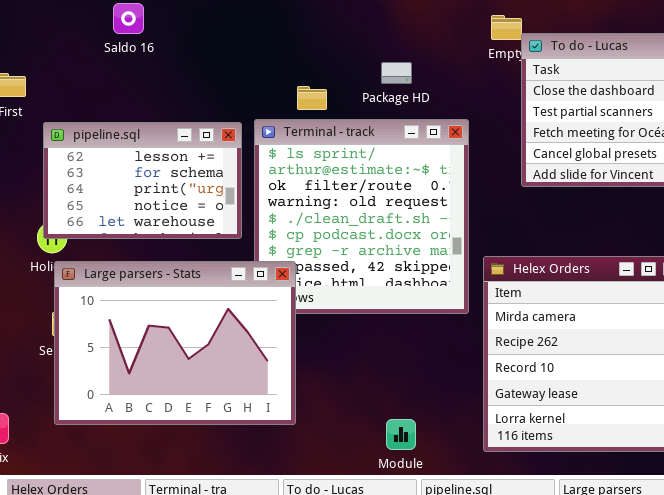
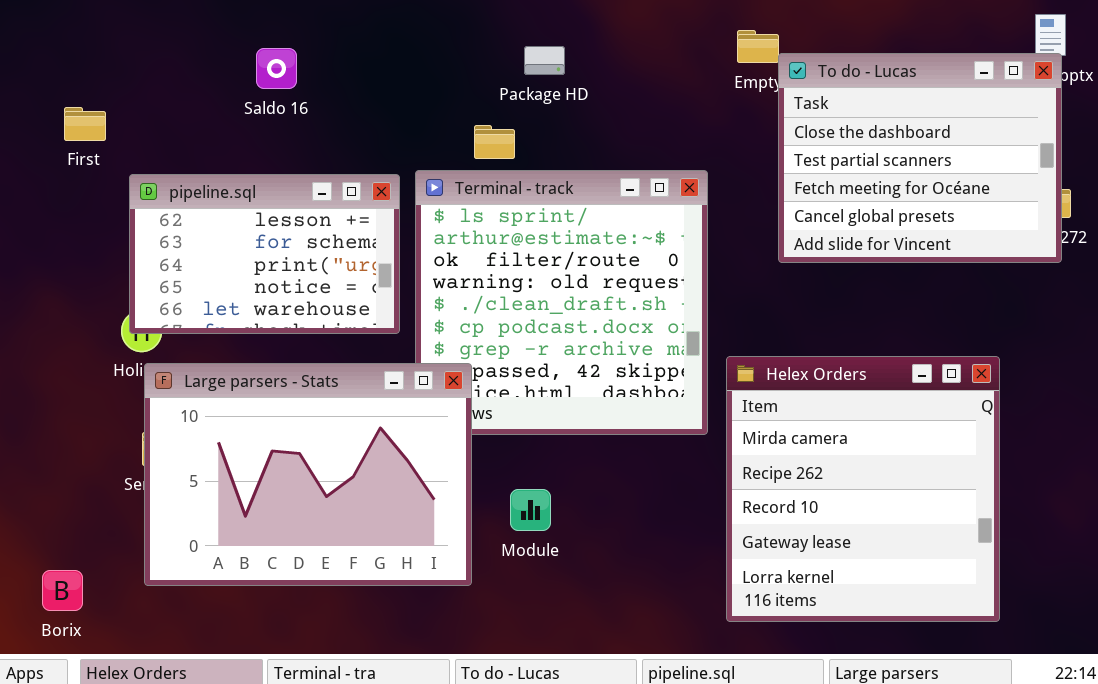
Saldo 16: [113,3,144,34] -> [256,48,297,89], moved
Package HD: [381,62,412,84] -> [524,46,565,75], moved
Module: [386,419,416,450] -> [510,489,551,531], moved

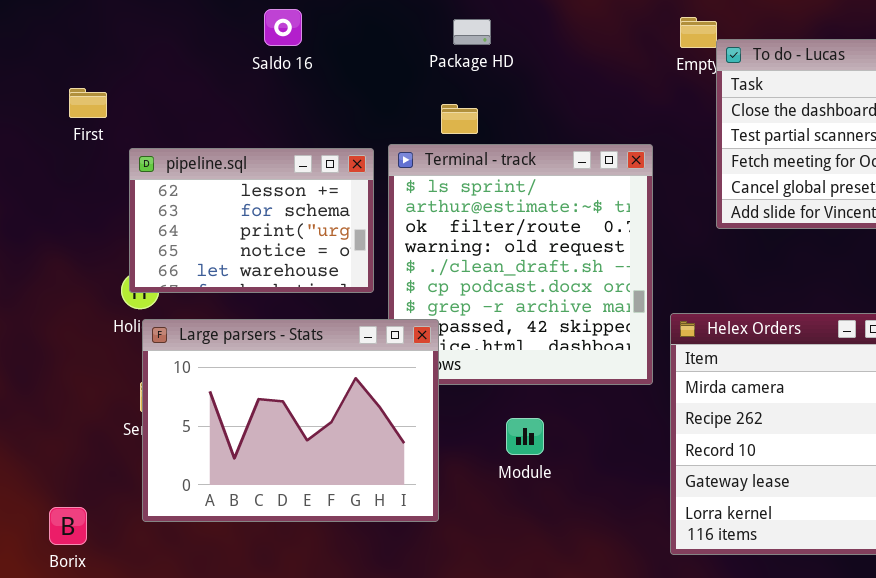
Package HD: [524,46,565,75] -> [453,19,491,45], moved
Saldo 16: [256,48,297,89] -> [264,9,302,46], moved
Module: [510,489,551,531] -> [506,418,544,455], moved

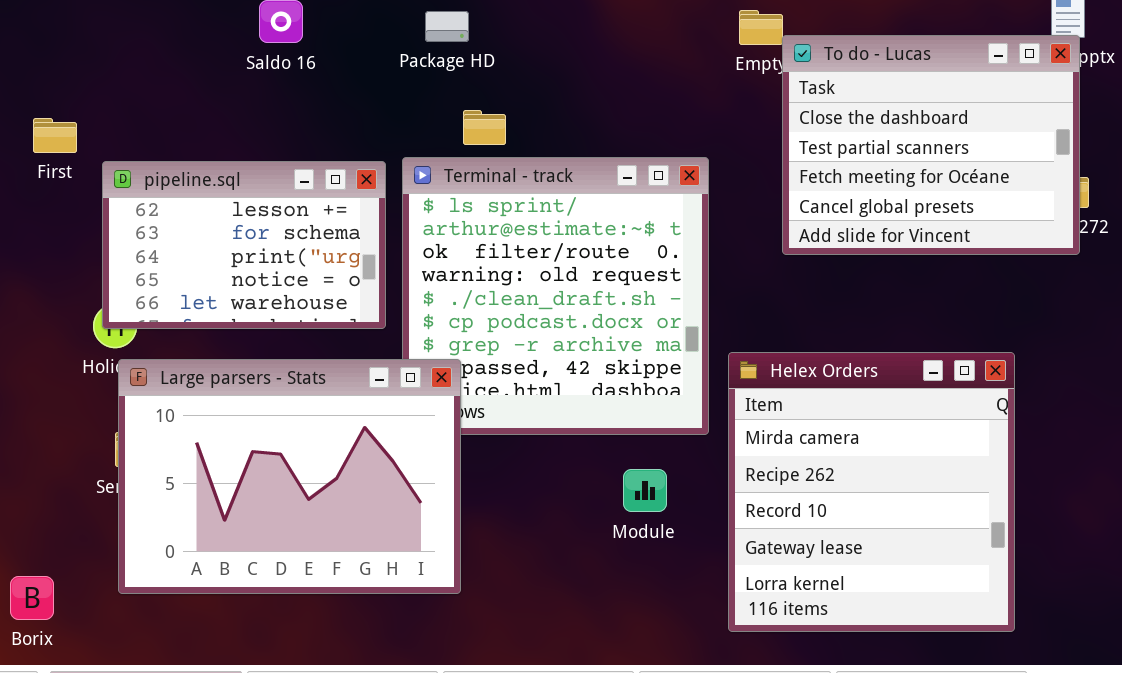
Package HD: [453,19,491,45] -> [425,11,469,42], moved
First: [69,88,107,118] -> [33,118,77,153], moved
Module: [506,418,544,455] -> [623,469,667,512], moved

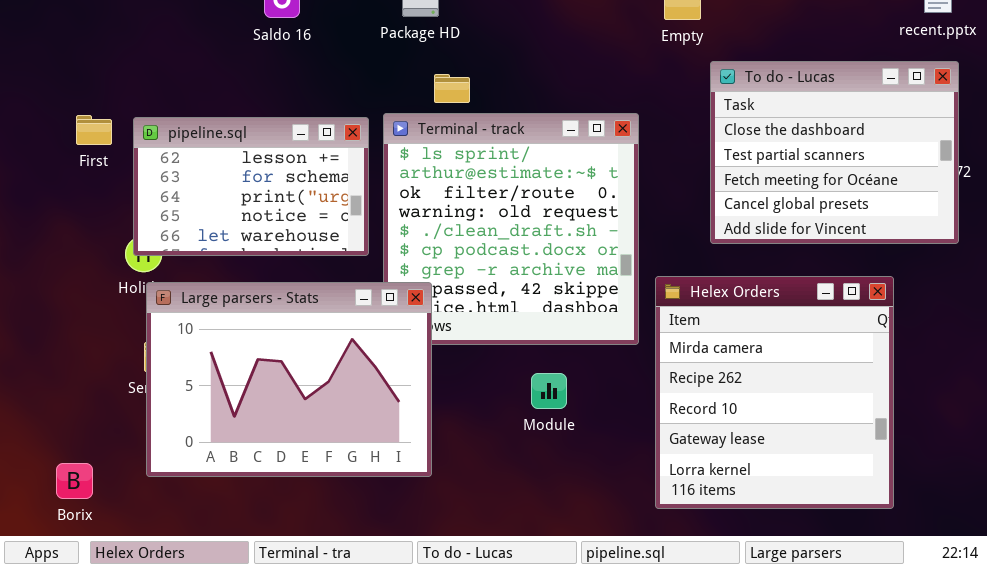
To do - Lucas: [782,35,1080,255] -> [710,61,959,244], moved
First: [33,118,77,153] -> [76,115,112,145], moved
Module: [623,469,667,512] -> [531,373,567,409], moved

